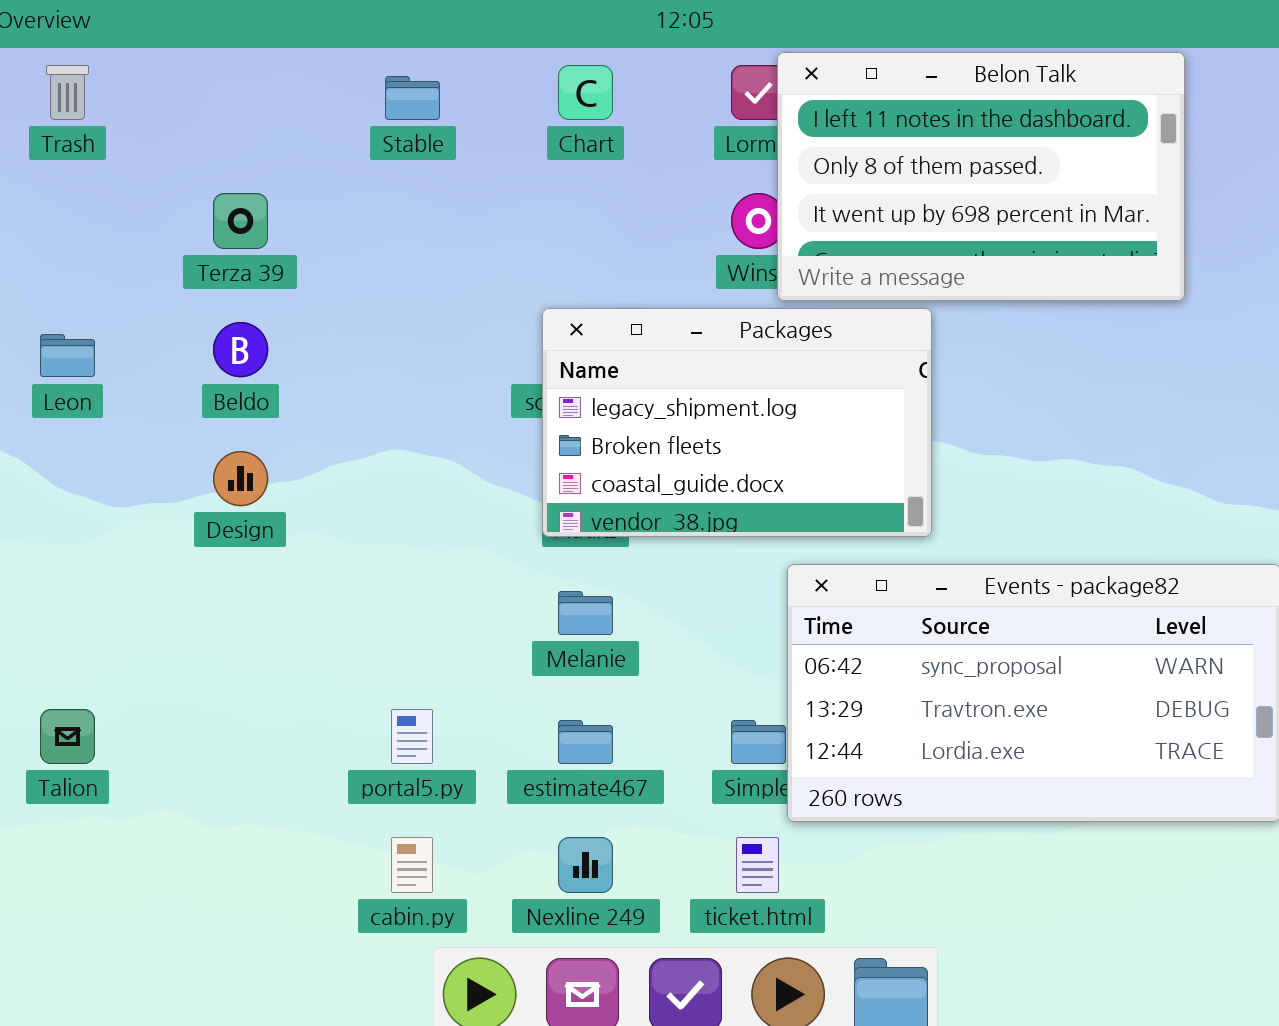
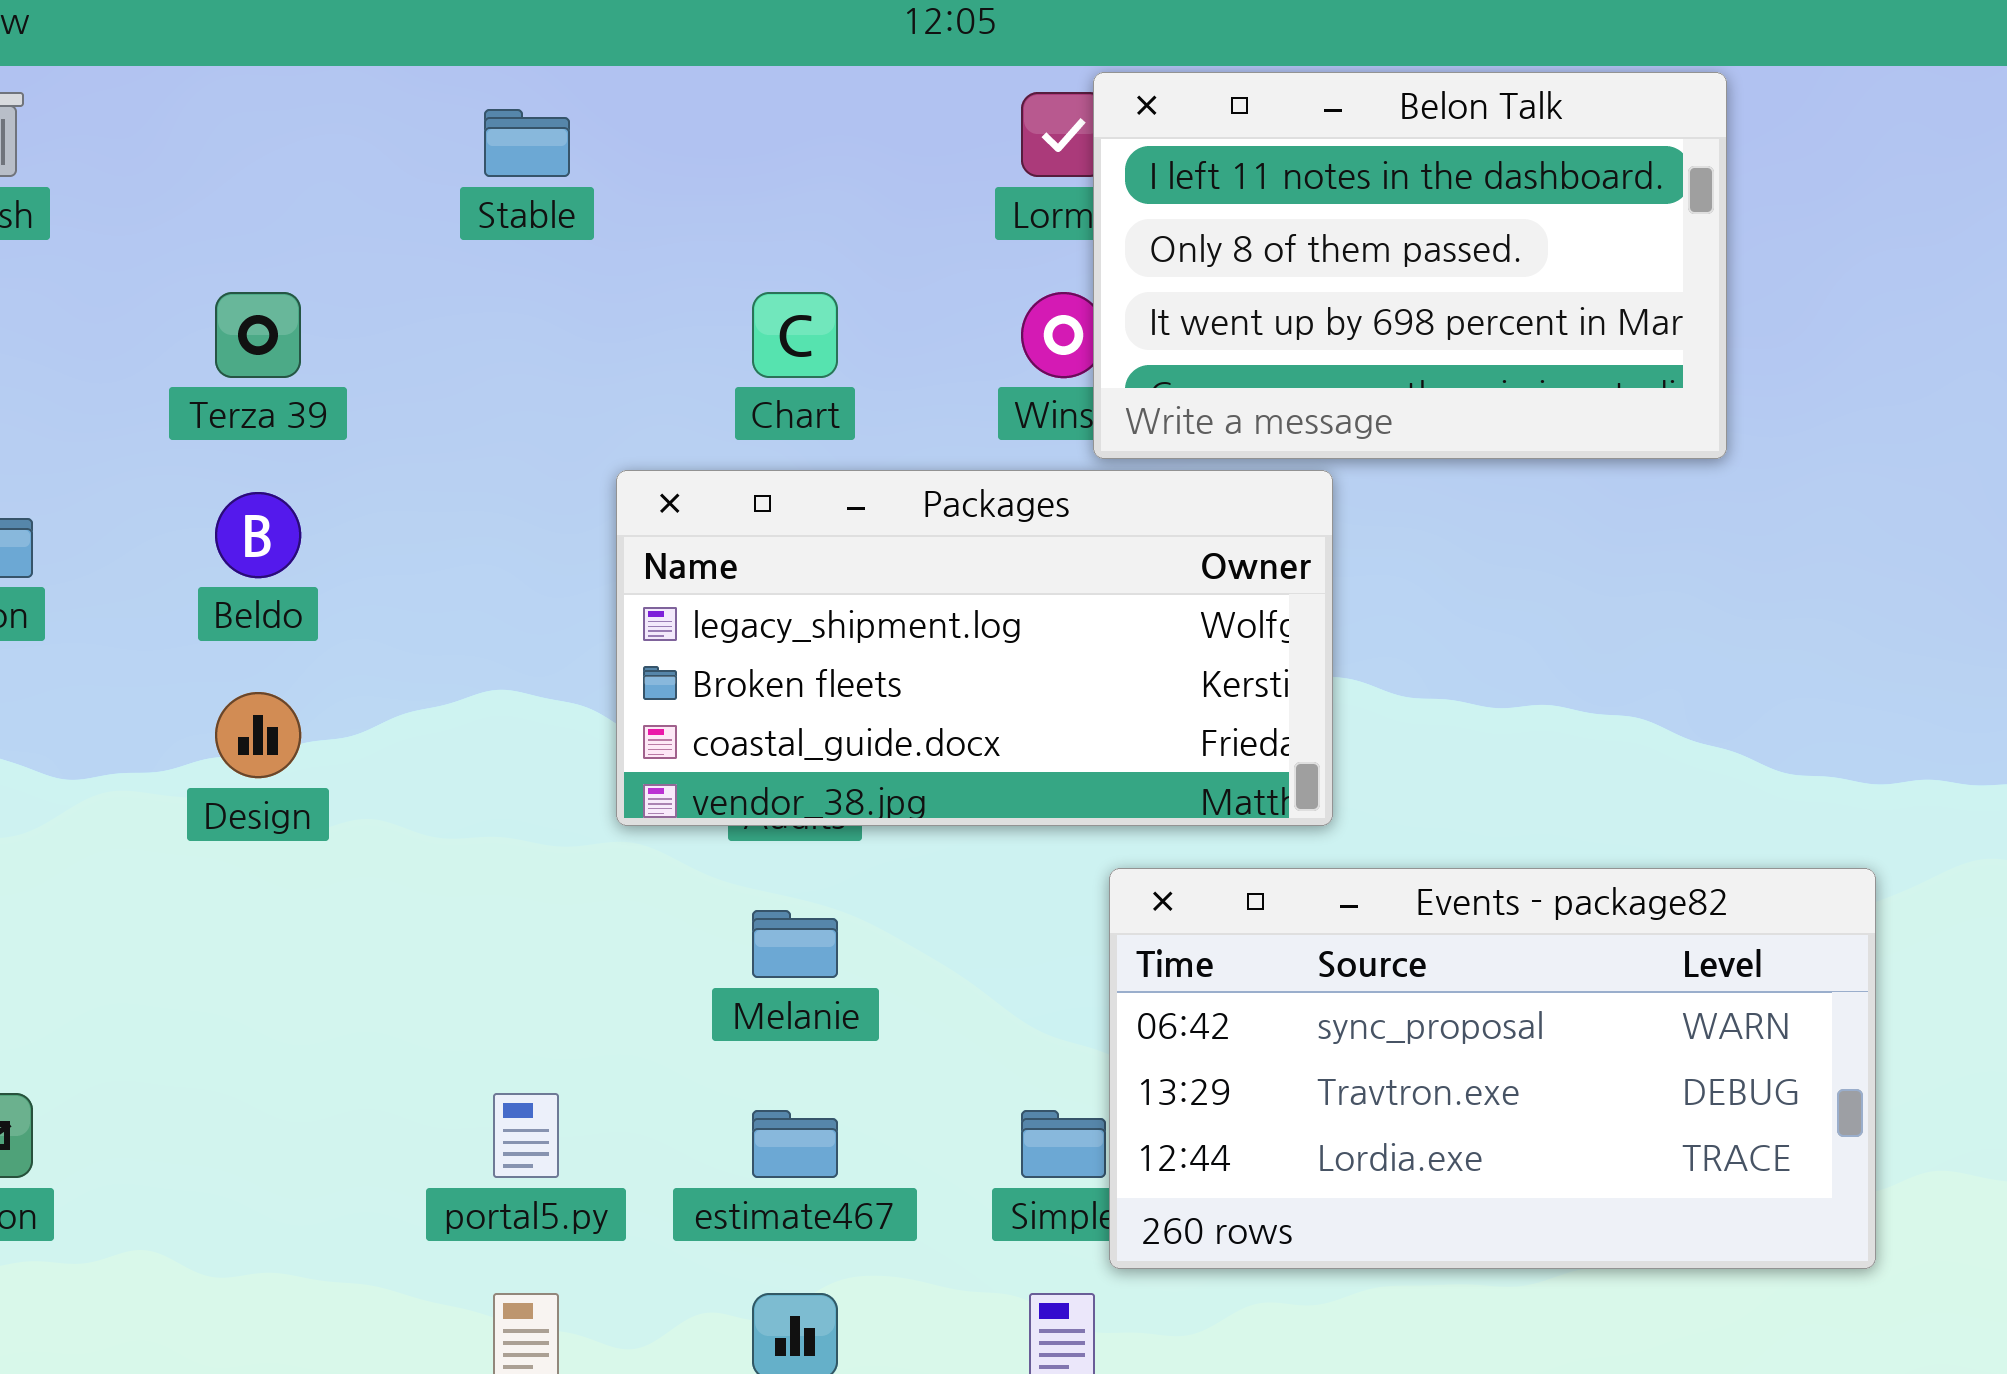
Chart: [558,65,613,120] -> [752,292,838,378], moved
Packages: [542,308,932,537] -> [616,470,1333,826], resized

